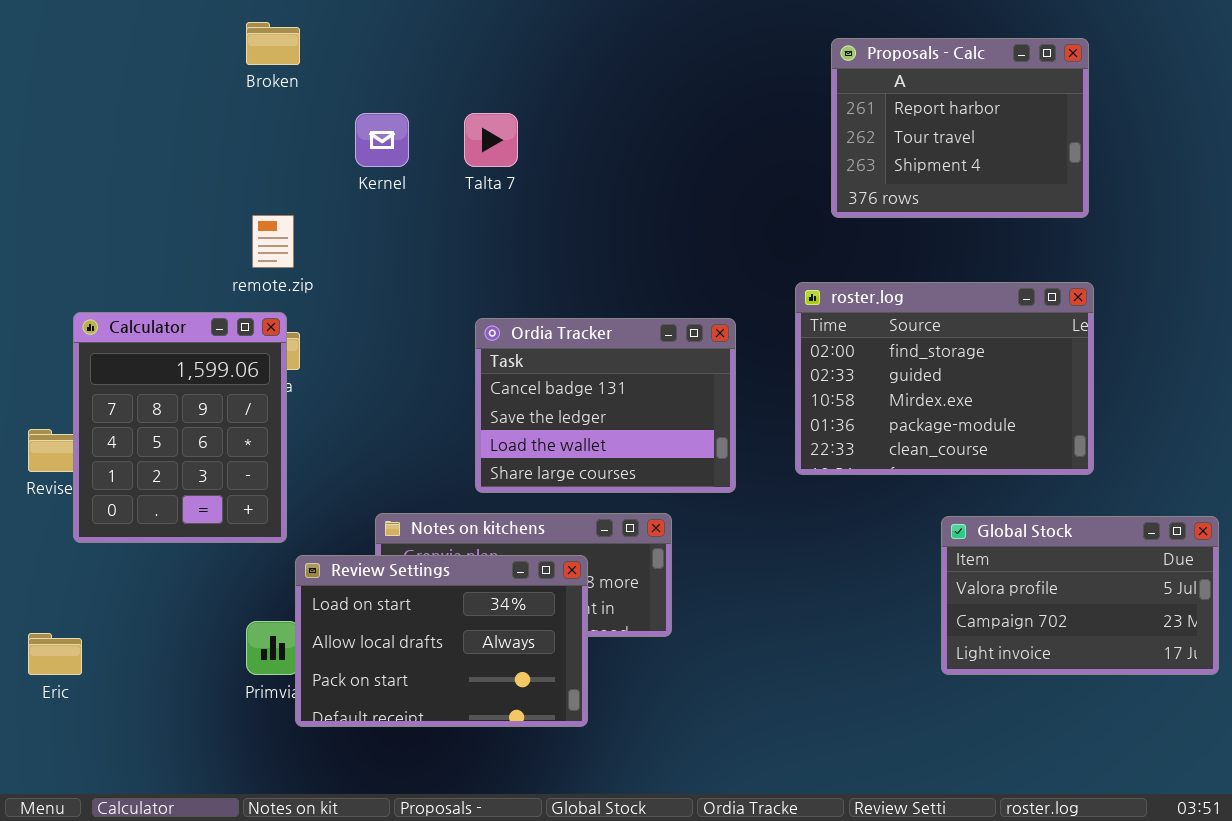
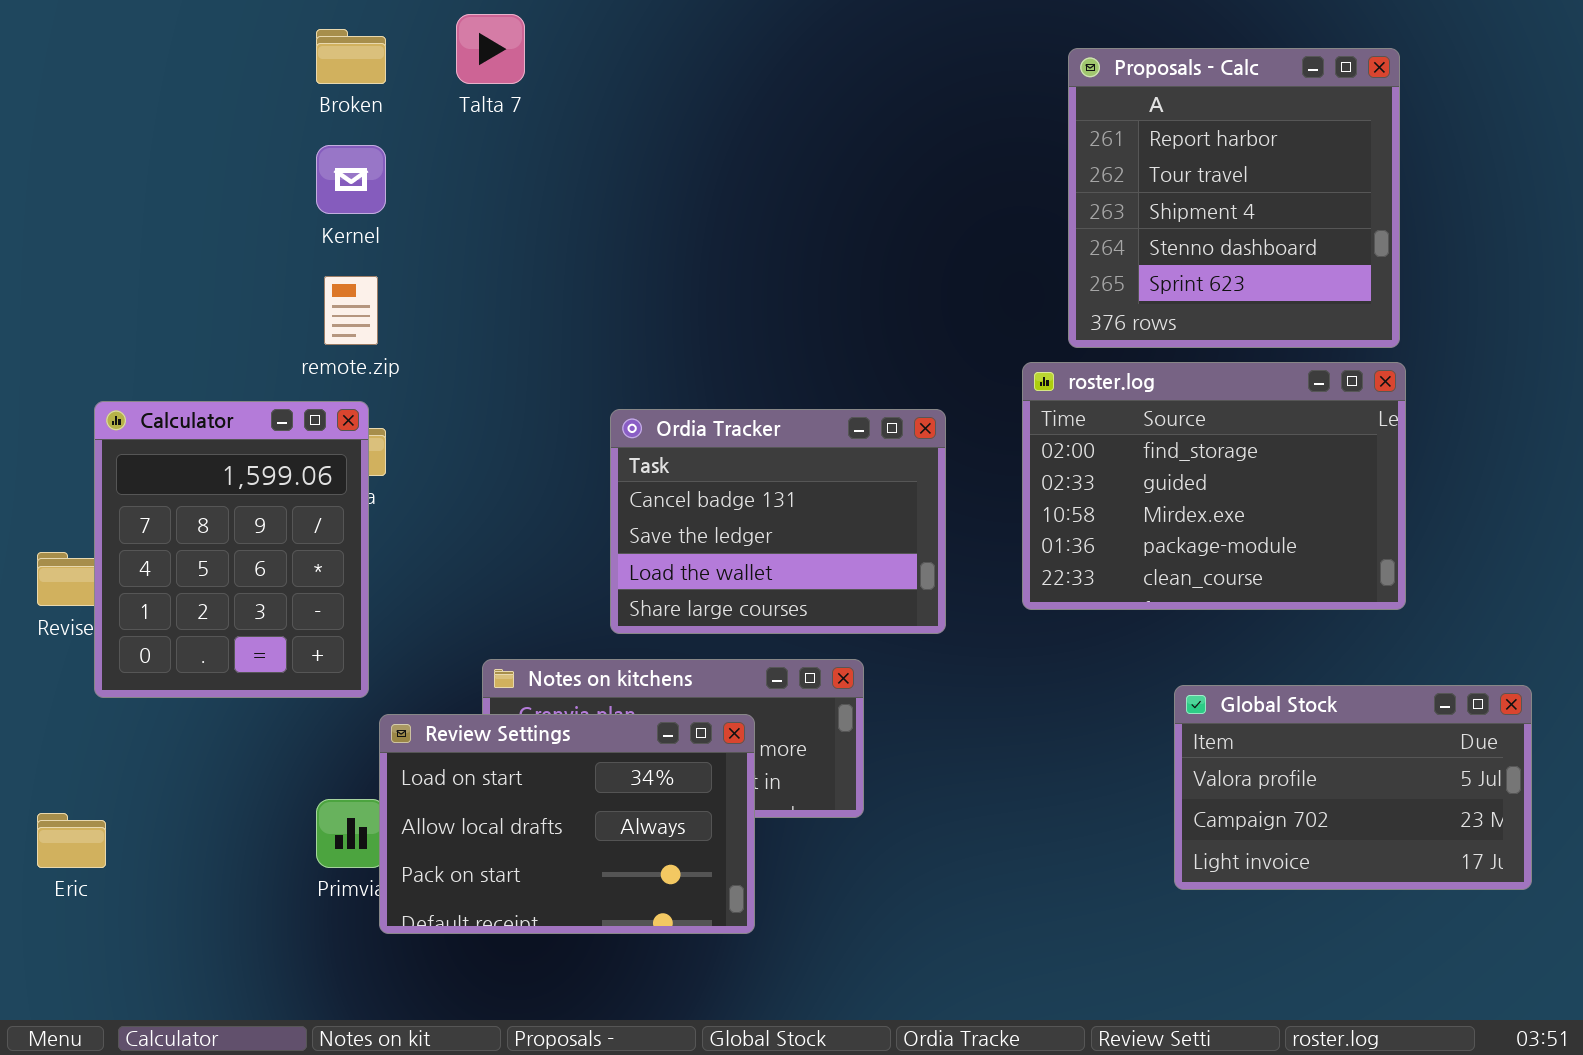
Proposals - Calc: [831,38,1089,218] -> [1068,48,1400,348], resized
Kernel: [355,113,409,167] -> [316,145,386,214], moved
Talta 7: [464,113,518,167] -> [456,14,525,84], moved
Global Stock: [941,516,1219,675] -> [1174,685,1532,890], moved

